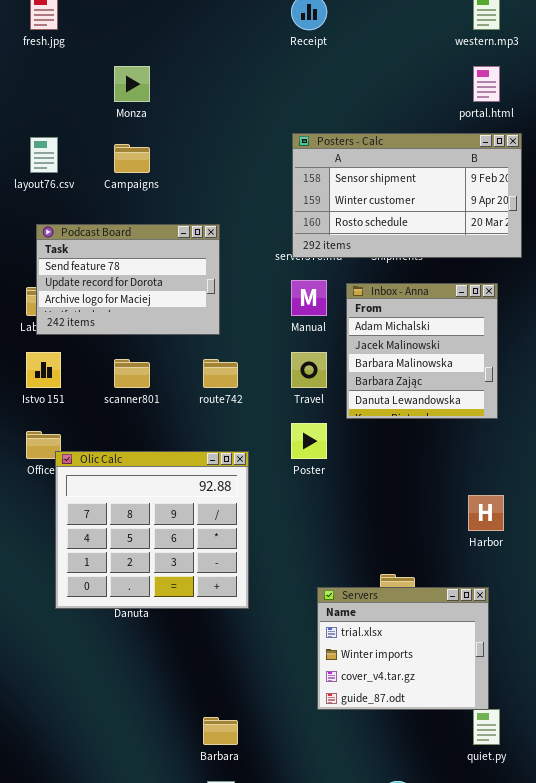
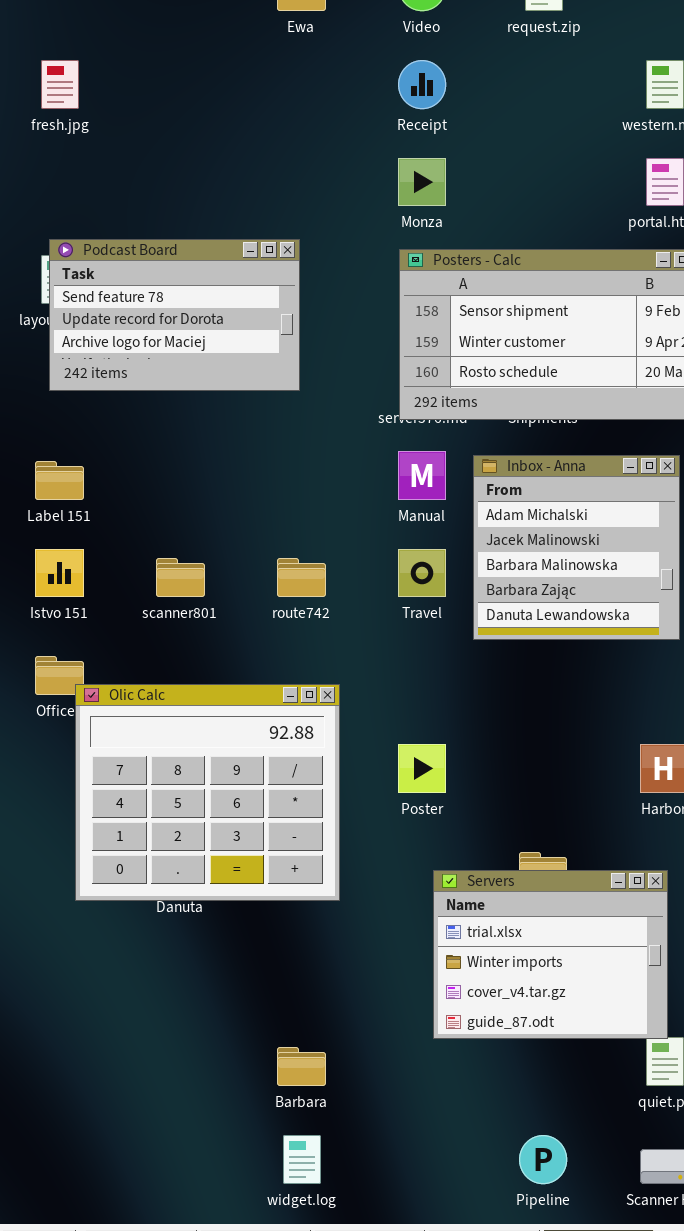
Monza: [114,66,150,102] -> [398,158,446,206], moved
Podcast Board: [36,224,220,335] -> [49,239,300,391], moved
Poster: [291,423,327,459] -> [398,744,446,793], moved

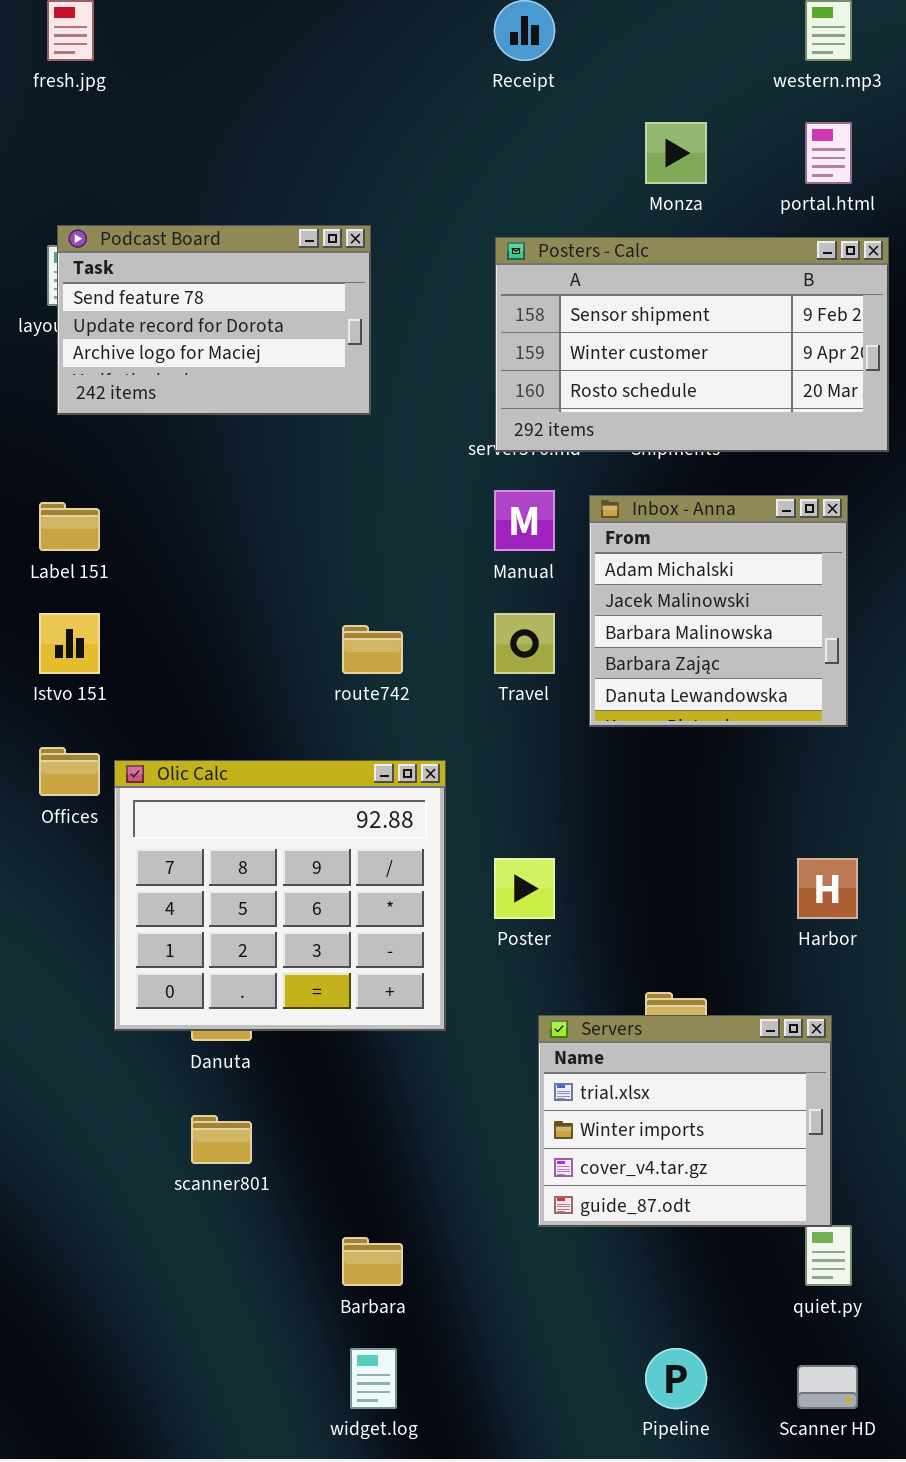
Monza: [398,158,446,206] -> [645,122,707,184], moved
scanner801: [156,558,205,597] -> [191,1115,252,1164], moved
Olic Calc: [75,684,340,901] -> [114,760,446,1031], moved

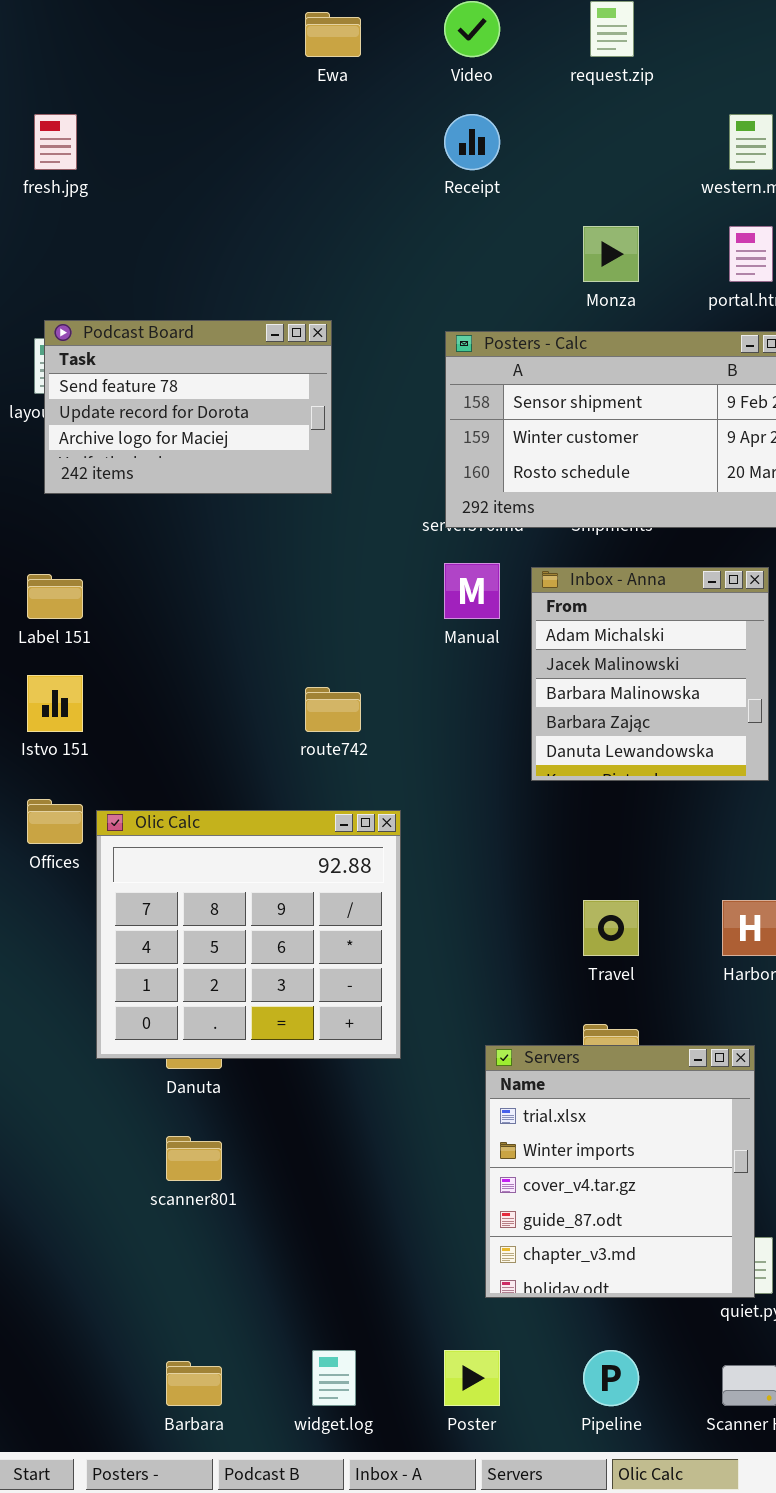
Travel: [494,613,555,674] -> [583,900,639,956], moved
Poster: [494,858,555,919] -> [444,1350,500,1406], moved
Servers: [538,1015,832,1227] -> [485,1045,755,1298], resized
Barbara: [342,1237,403,1286] -> [166,1361,222,1406], moved

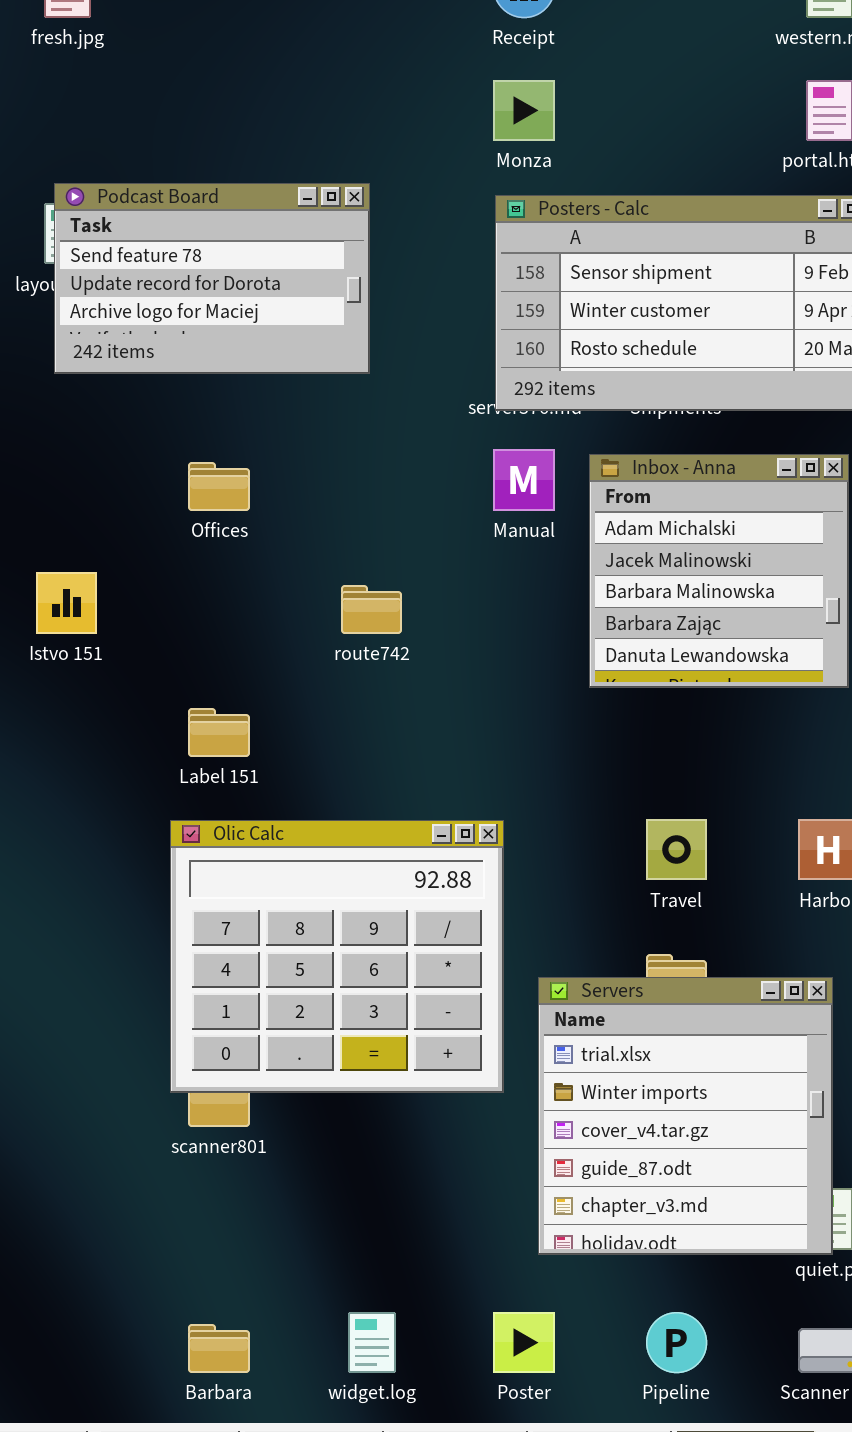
Monza: [583,226,639,282] -> [493,80,555,141], moved
Label 151: [27,574,83,619] -> [188,708,250,757], moved
Offices: [27,799,83,844] -> [188,462,250,511], moved
Olic Calc: [96,810,401,1059] -> [170,820,504,1093], moved

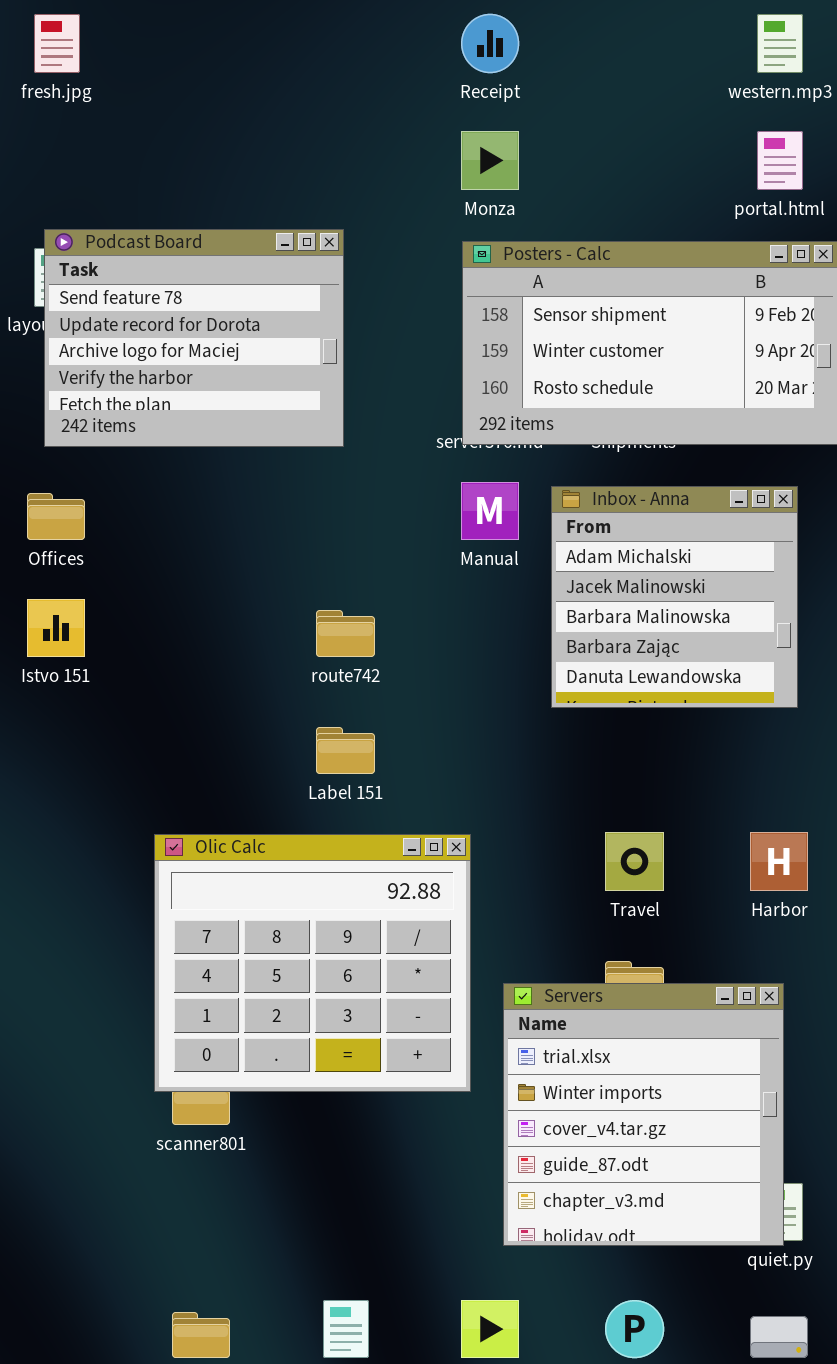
Podcast Board: [54,183,370,374] -> [44,229,344,447], resized
Offices: [188,462,250,511] -> [27,493,85,540], moved
Label 151: [188,708,250,757] -> [316,727,375,774], moved

